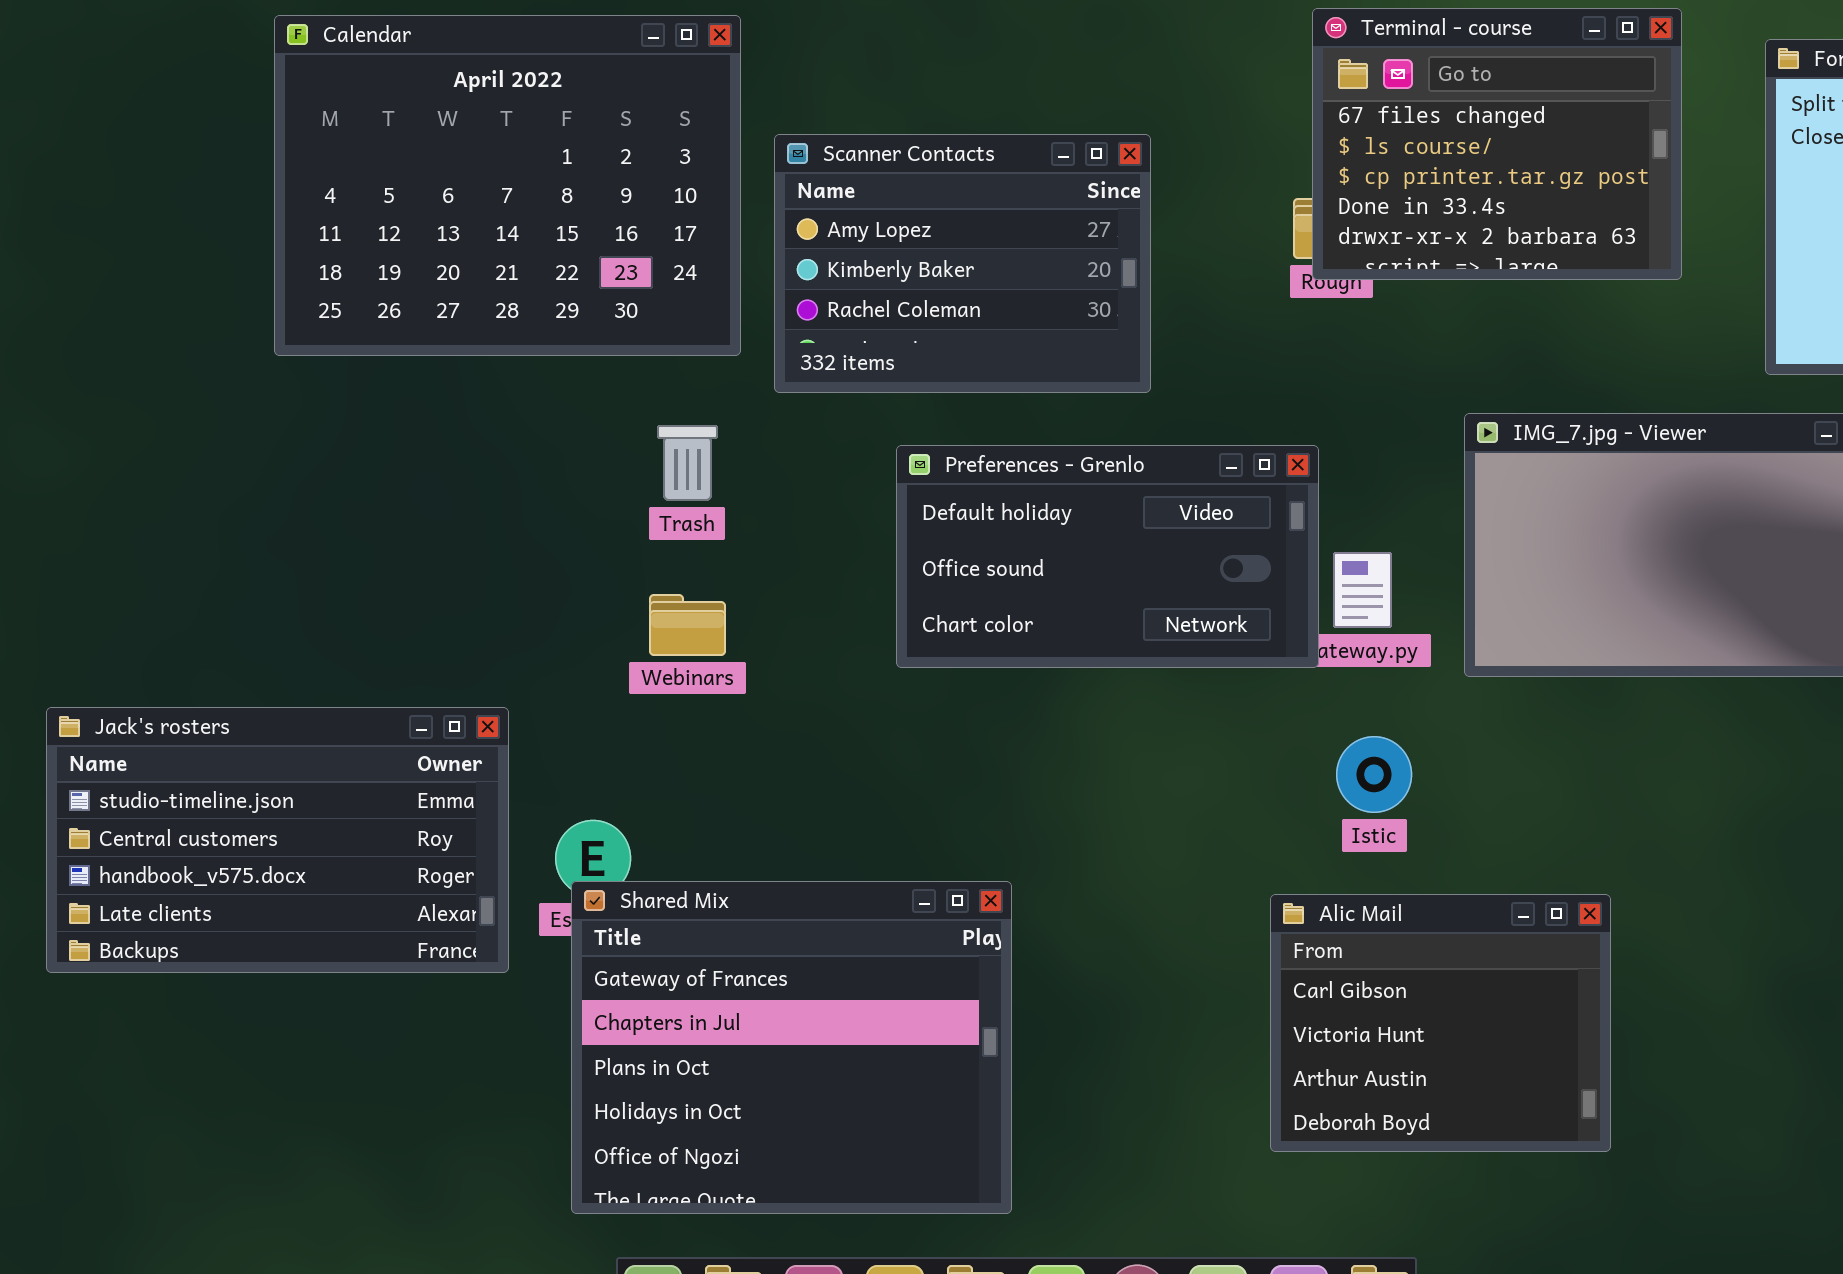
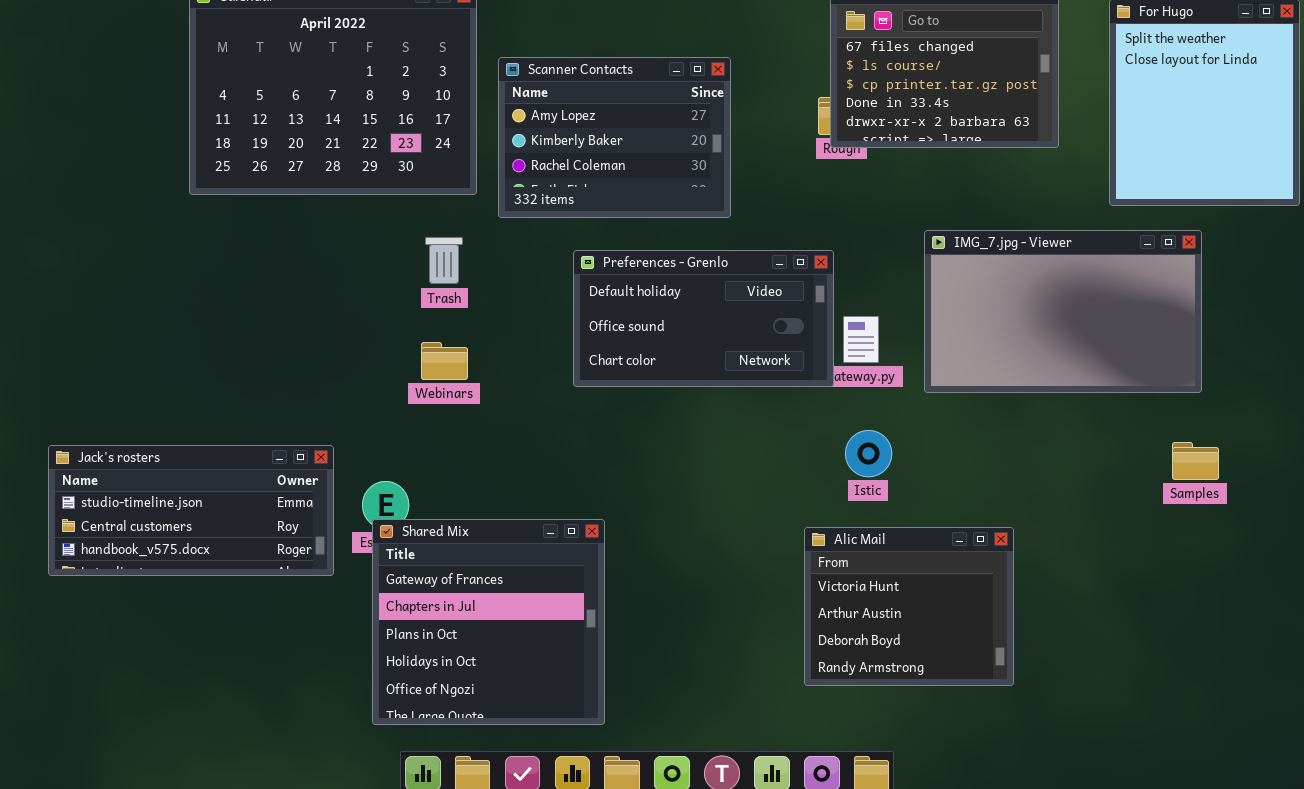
Jack's rosters: [46,707,509,973] -> [48,445,334,576], resized
Shared Mix: [571,881,1012,1214] -> [372,519,605,725], resized
Alic Mail: [1270,894,1611,1152] -> [804,527,1014,686], scrolled down 1 row

